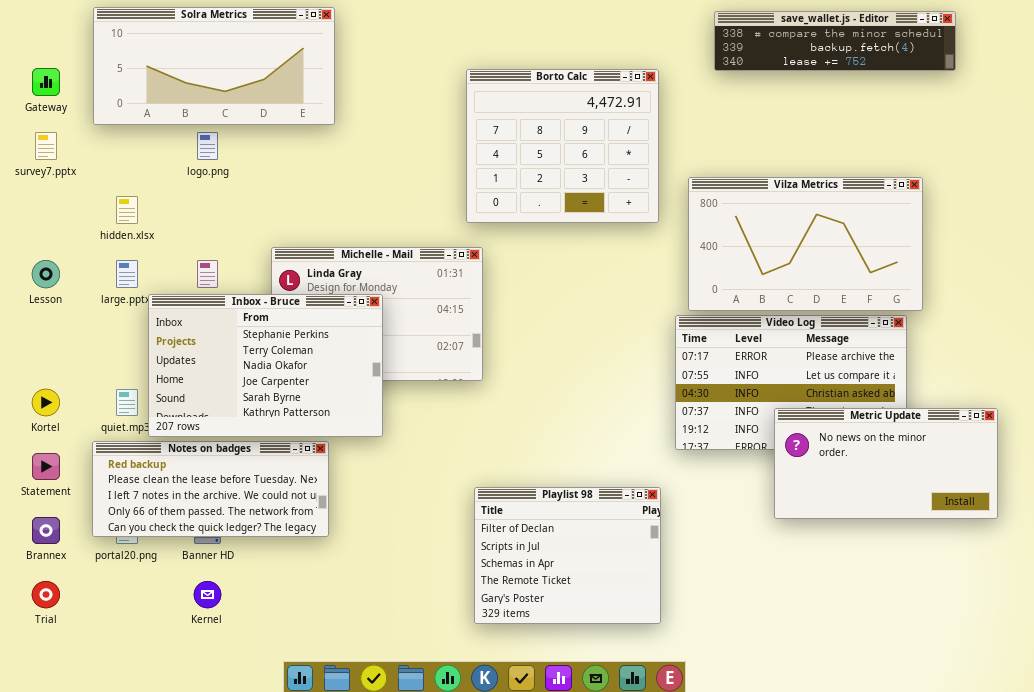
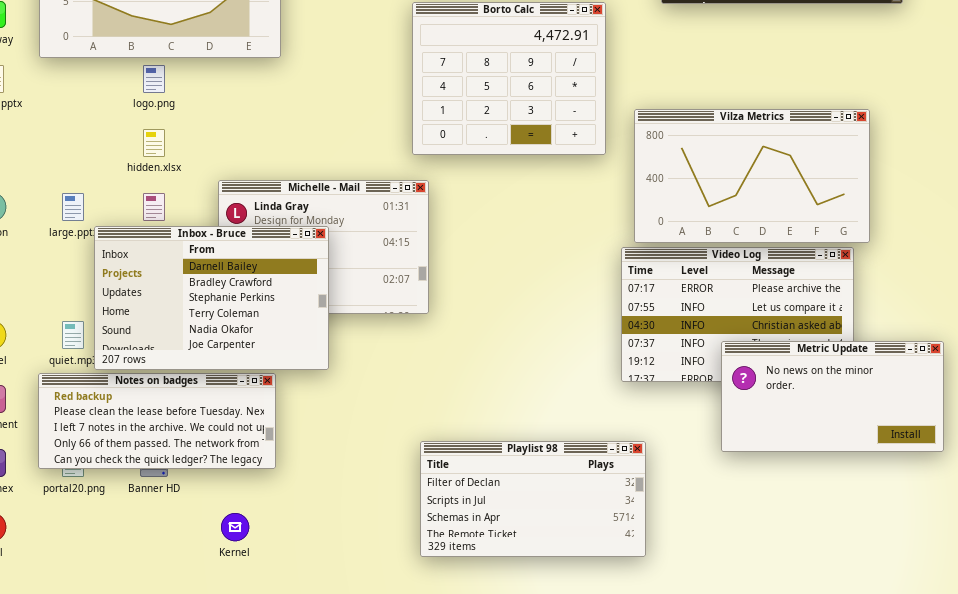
hidden.xlsx: [116,196,138,224] -> [143,129,165,157], moved
Inbox - Bruce: [148,294,383,437] -> [94,226,329,370], scrolled up 2 rows
Playlist 98: [474,487,661,624] -> [420,441,646,557], resized
Kernel: [194,581,221,608] -> [221,513,249,541], moved

